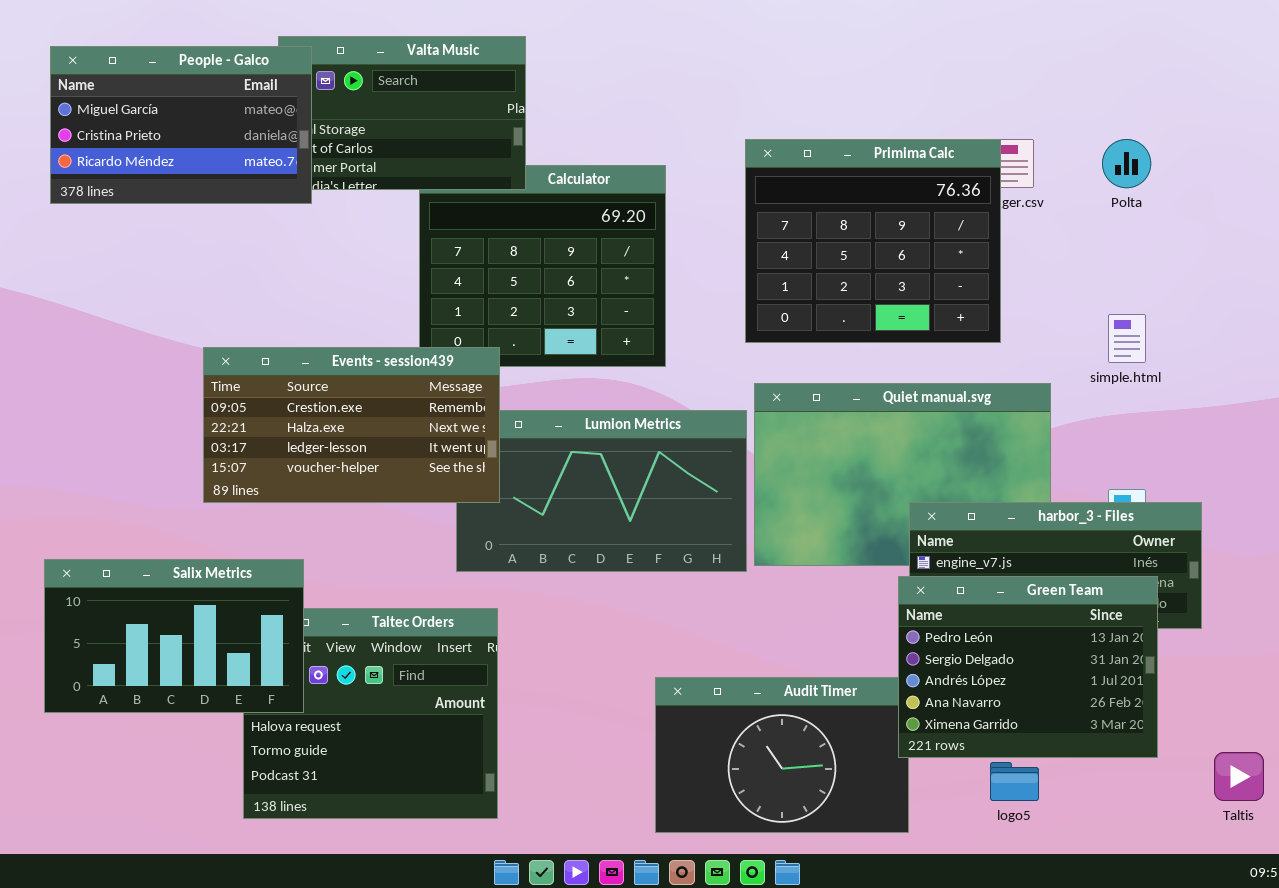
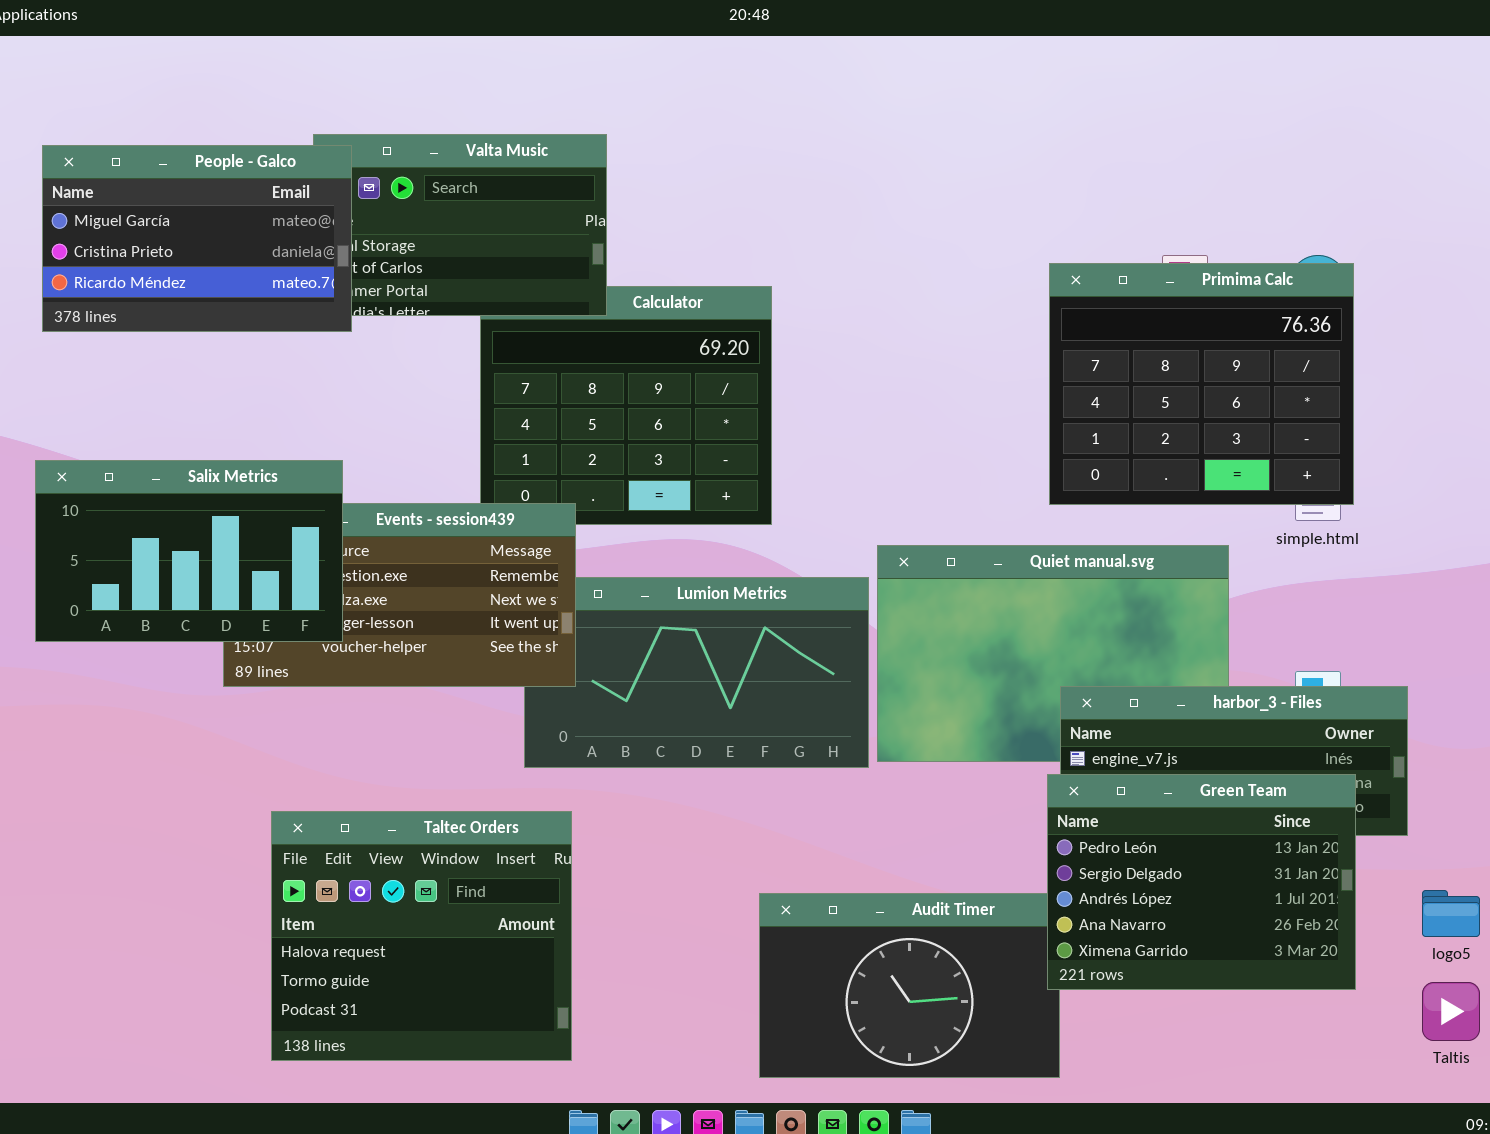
Primima Calc: [745,139,1001,343] -> [1049,263,1354,505], moved
Salix Metrics: [44,559,304,713] -> [35,460,343,642], moved
logo5: [990,762,1039,801] -> [1422,890,1480,937], moved

